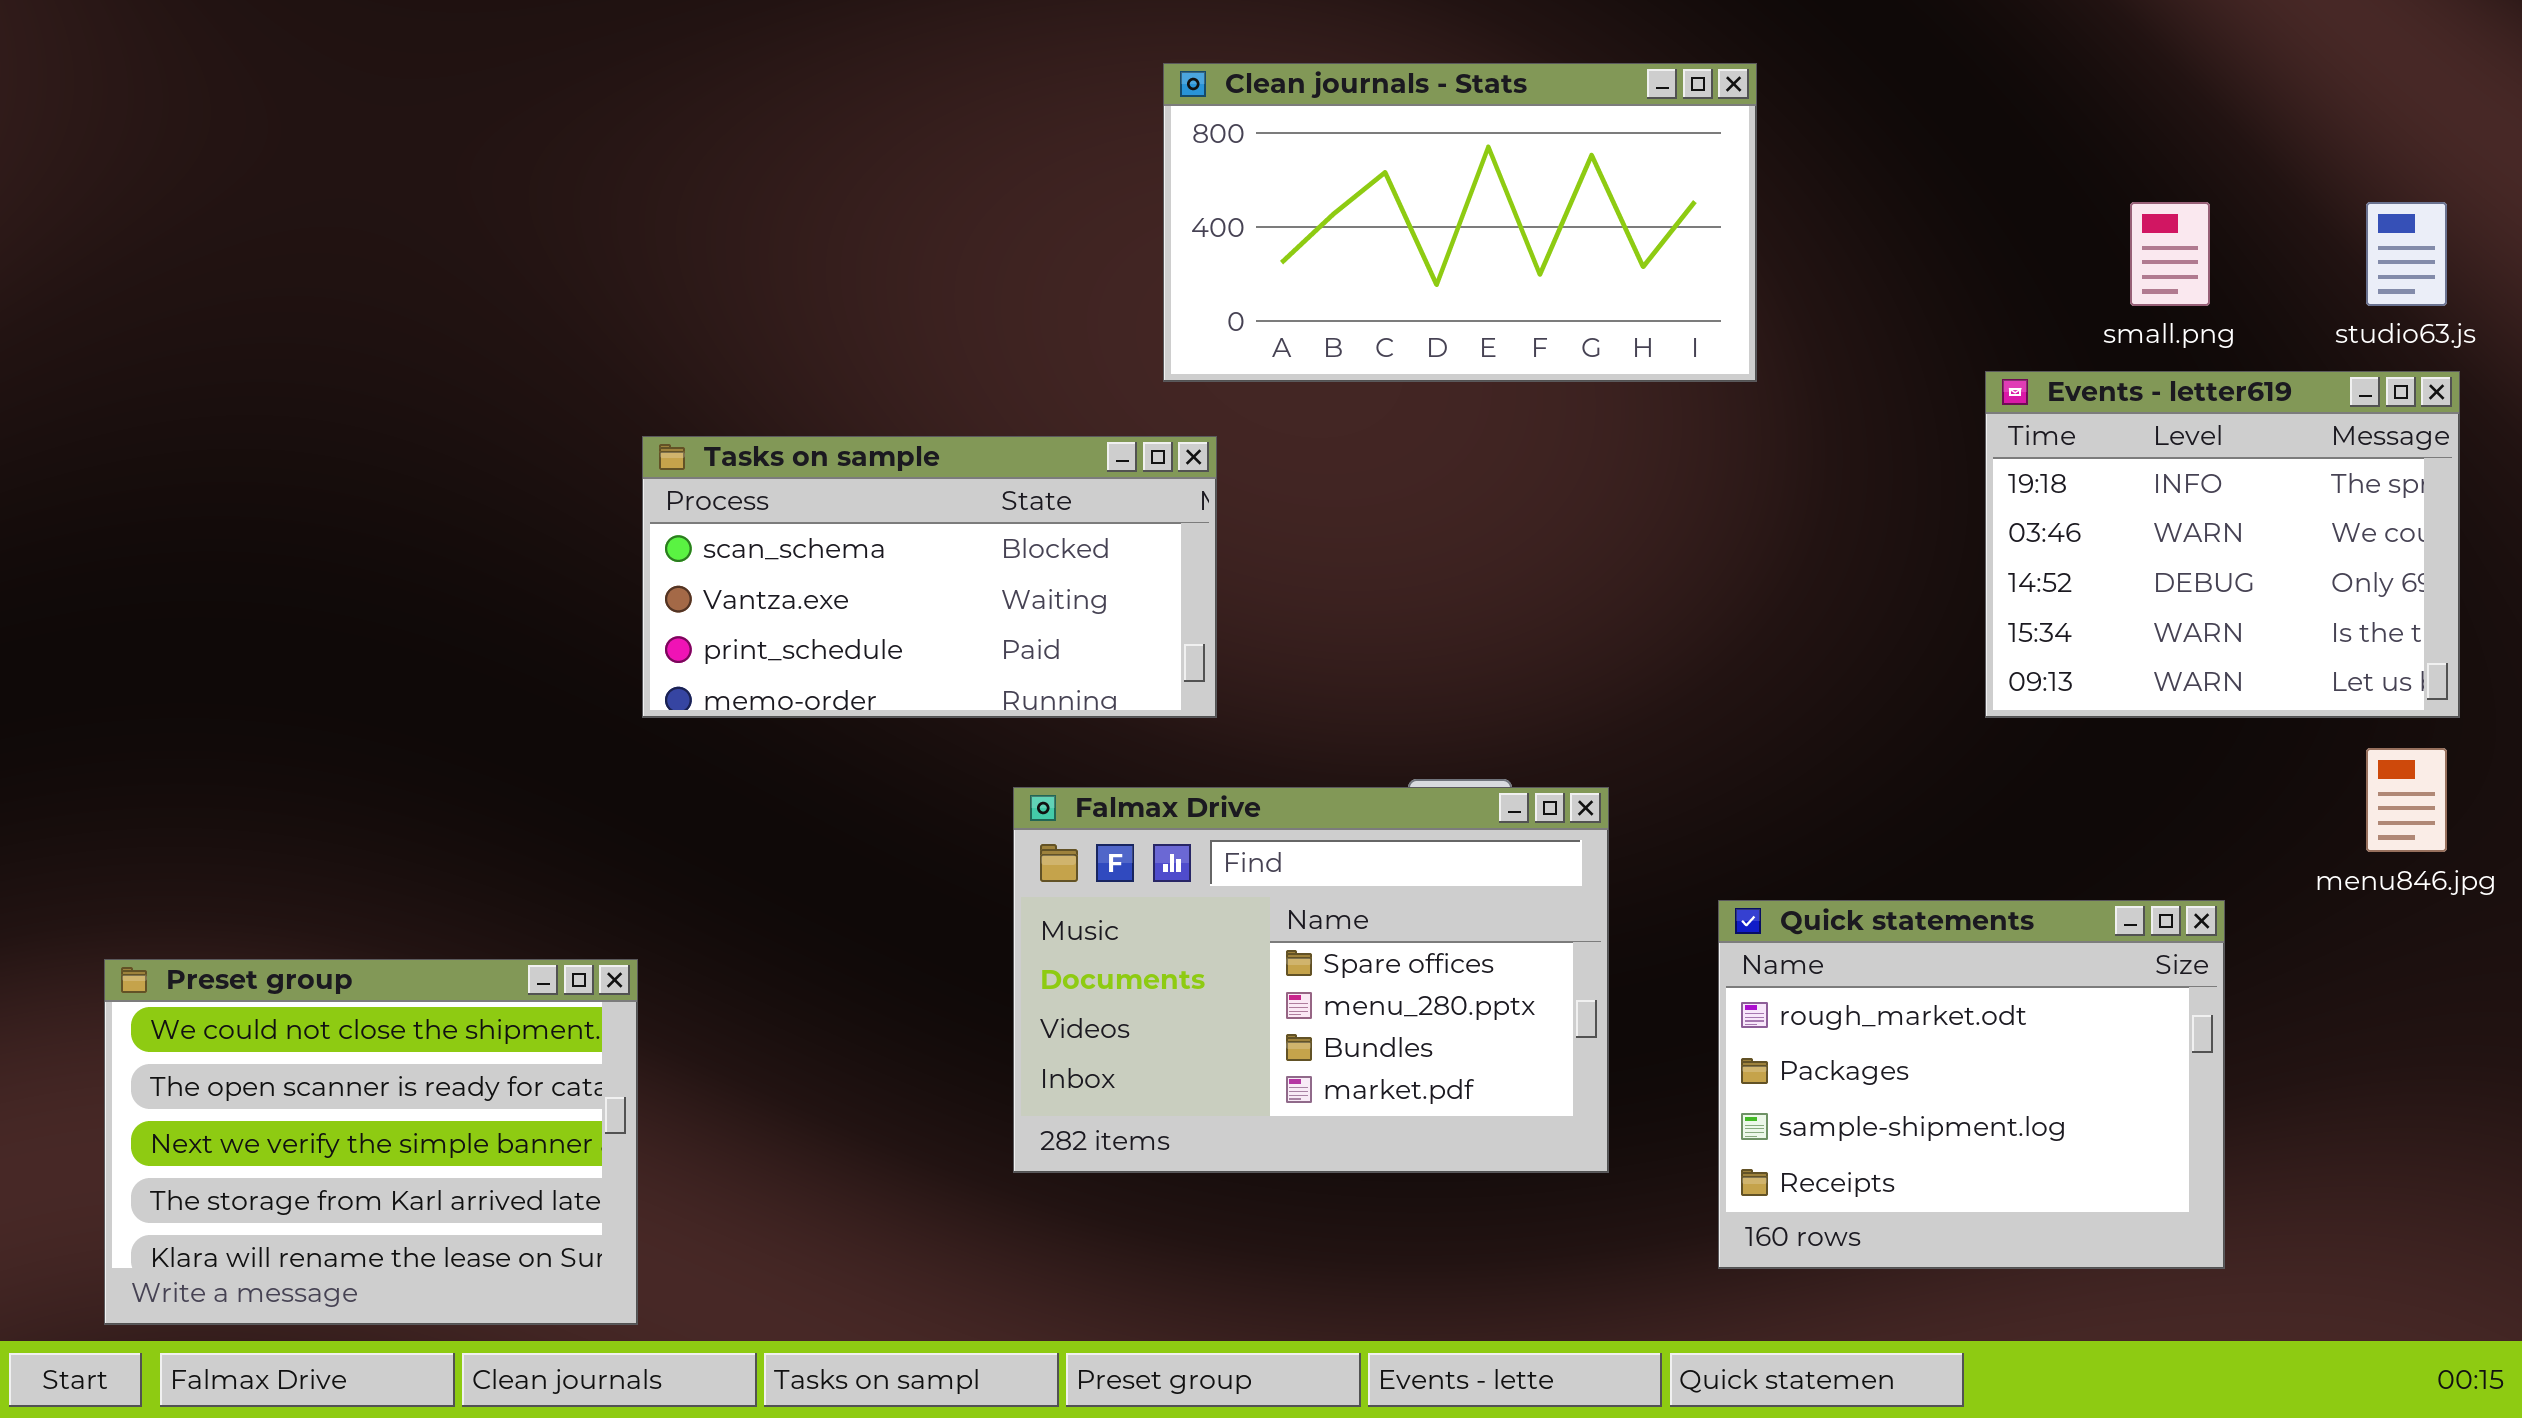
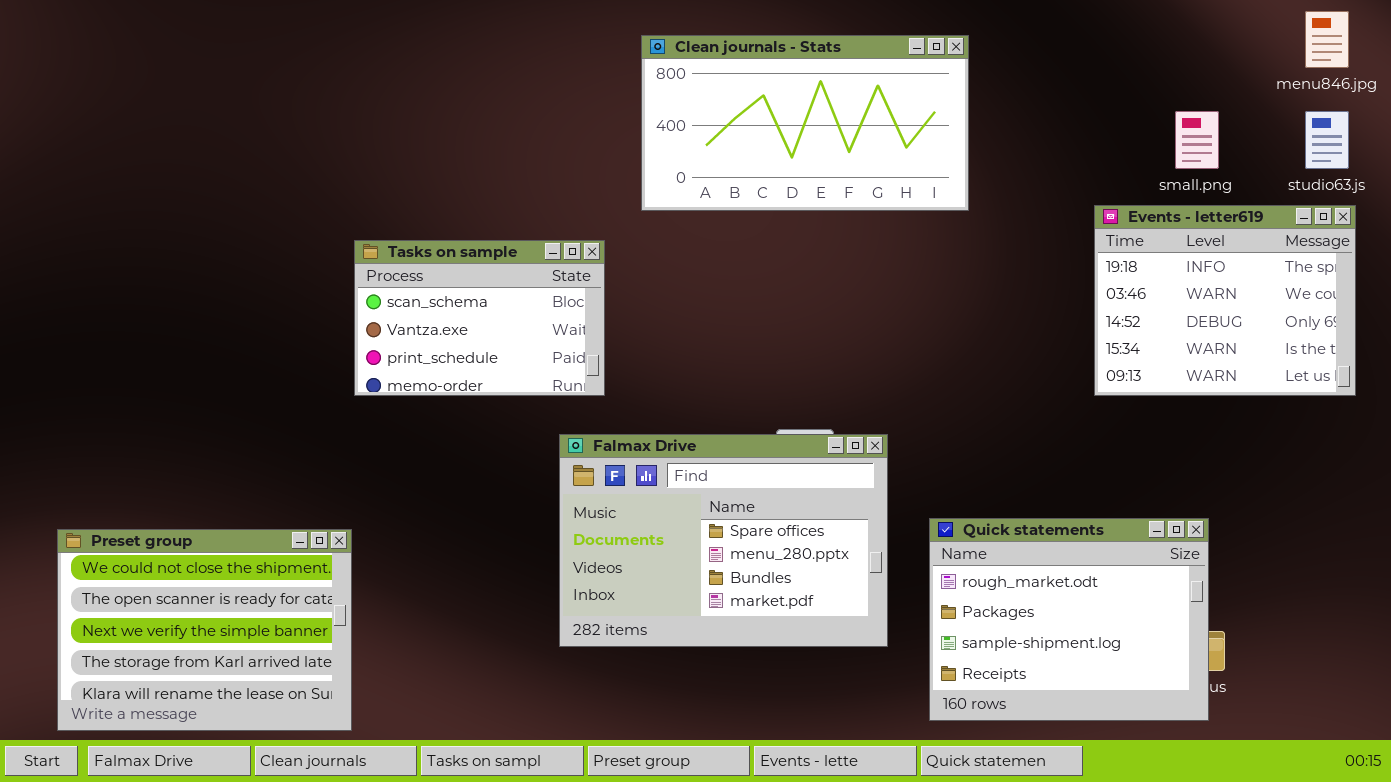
Tasks on sample: [642,436,1217,718] -> [354,240,605,396], resized
menu846.jpg: [2366,748,2447,852] -> [1305,11,1349,68], moved
Quick statements: [1718,900,2225,1269] -> [929,518,1209,721], moved

